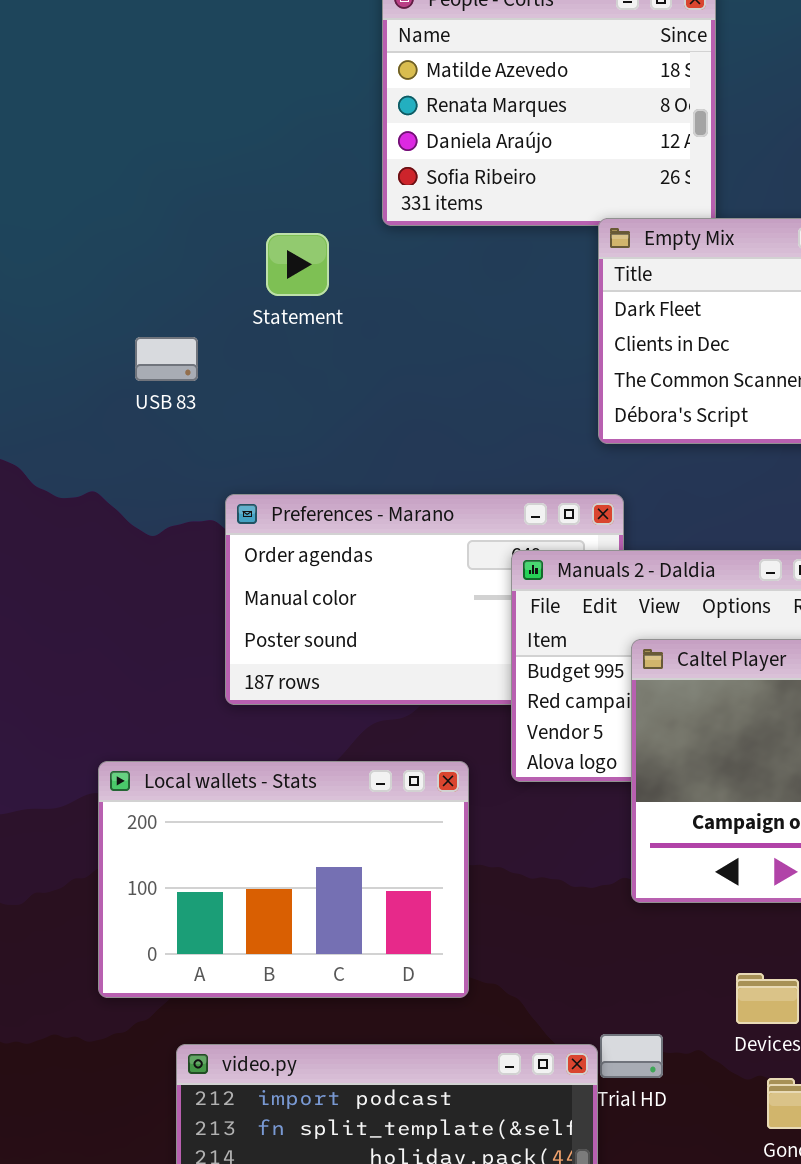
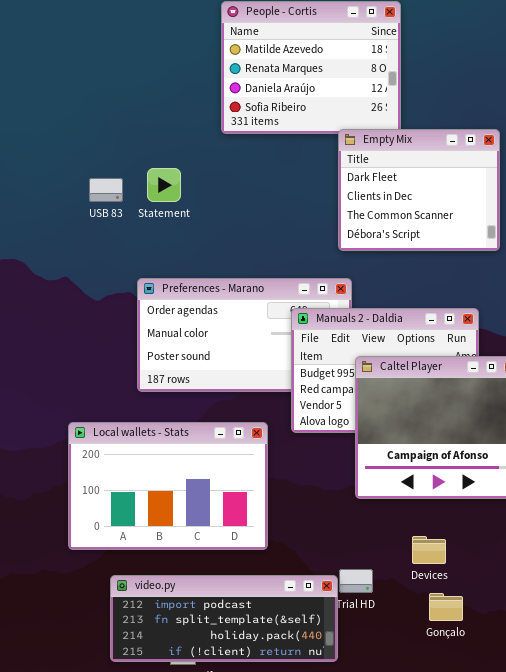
Statement: [266,233,329,296] -> [147,168,181,202], moved
USB 83: [135,337,198,381] -> [89,178,123,202], moved

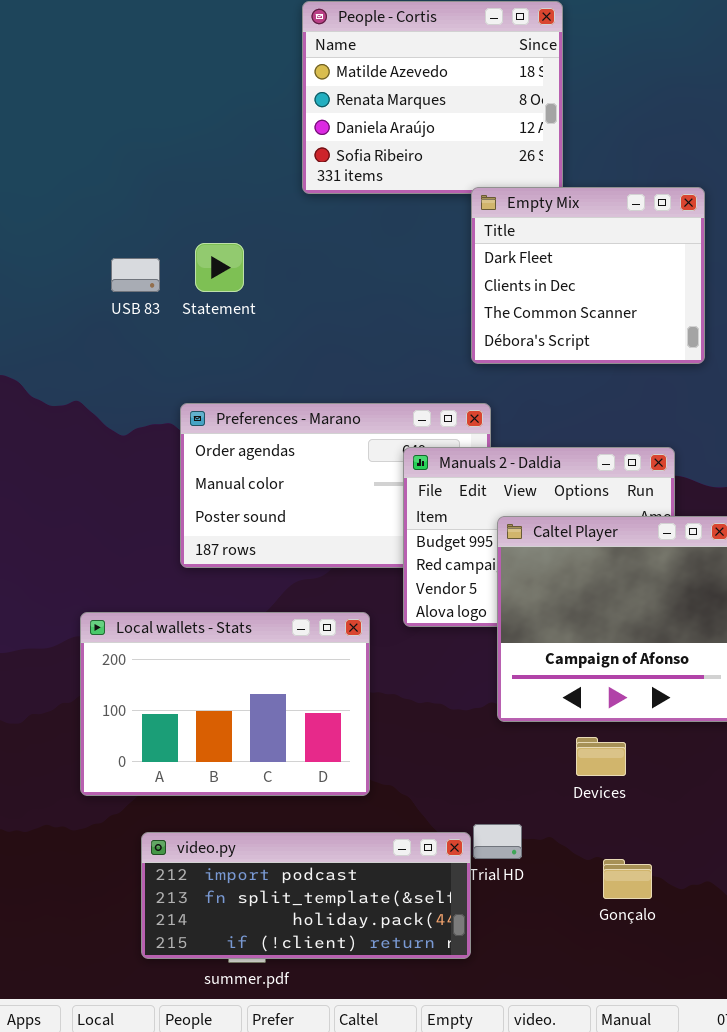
Devices: [412,536,446,564] -> [576,737,626,776], moved

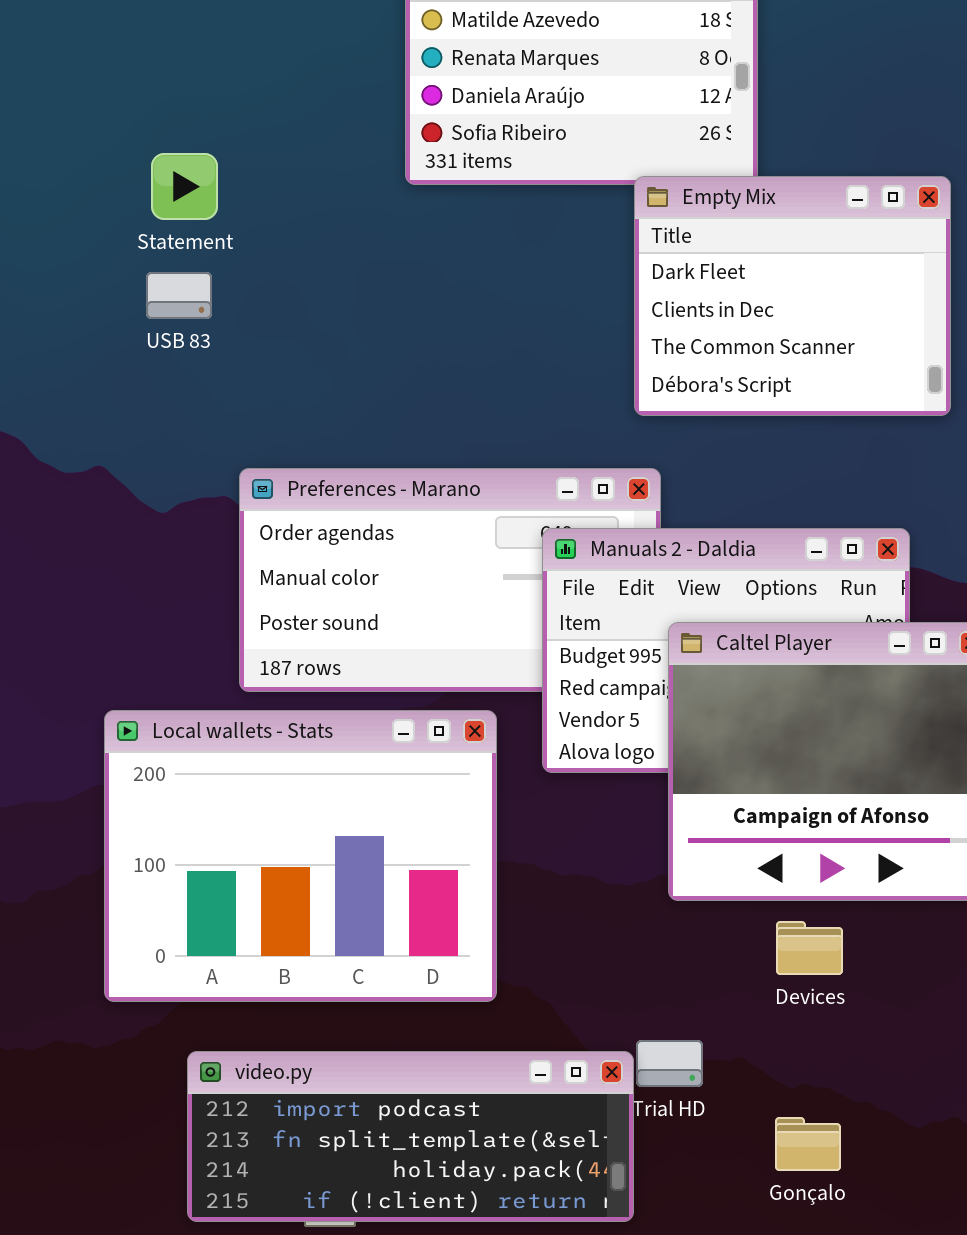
Statement: [195,243,244,292] -> [151,153,218,220], moved
Local wallets - Stats: [80,612,370,796] -> [104,710,497,1002], resized
Gonçalo: [603,859,652,899] -> [775,1117,841,1171], moved

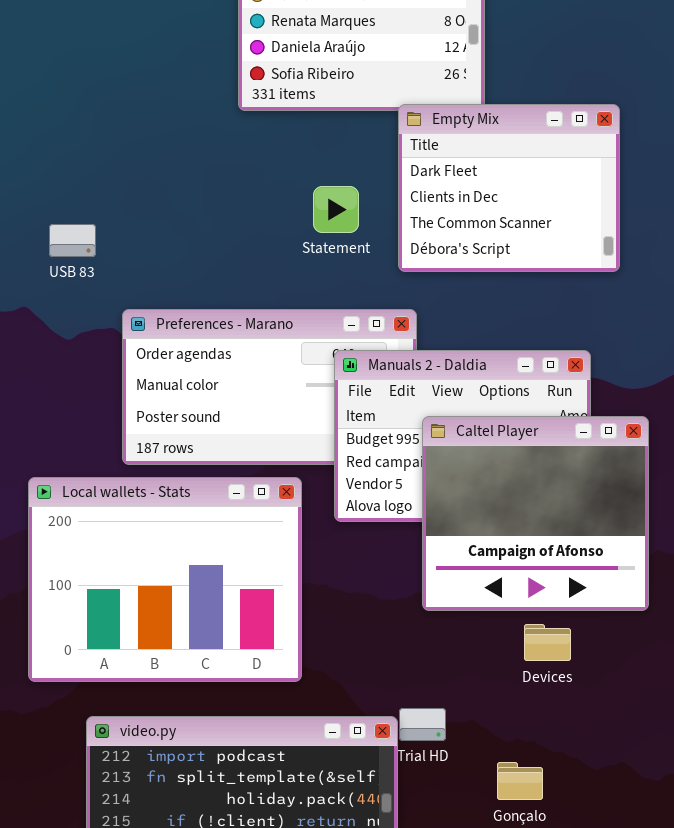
Statement: [151,153,218,220] -> [313,186,359,233], moved
USB 83: [146,272,212,319] -> [49,224,96,257], moved
Devices: [776,921,843,975] -> [524,624,571,661], moved

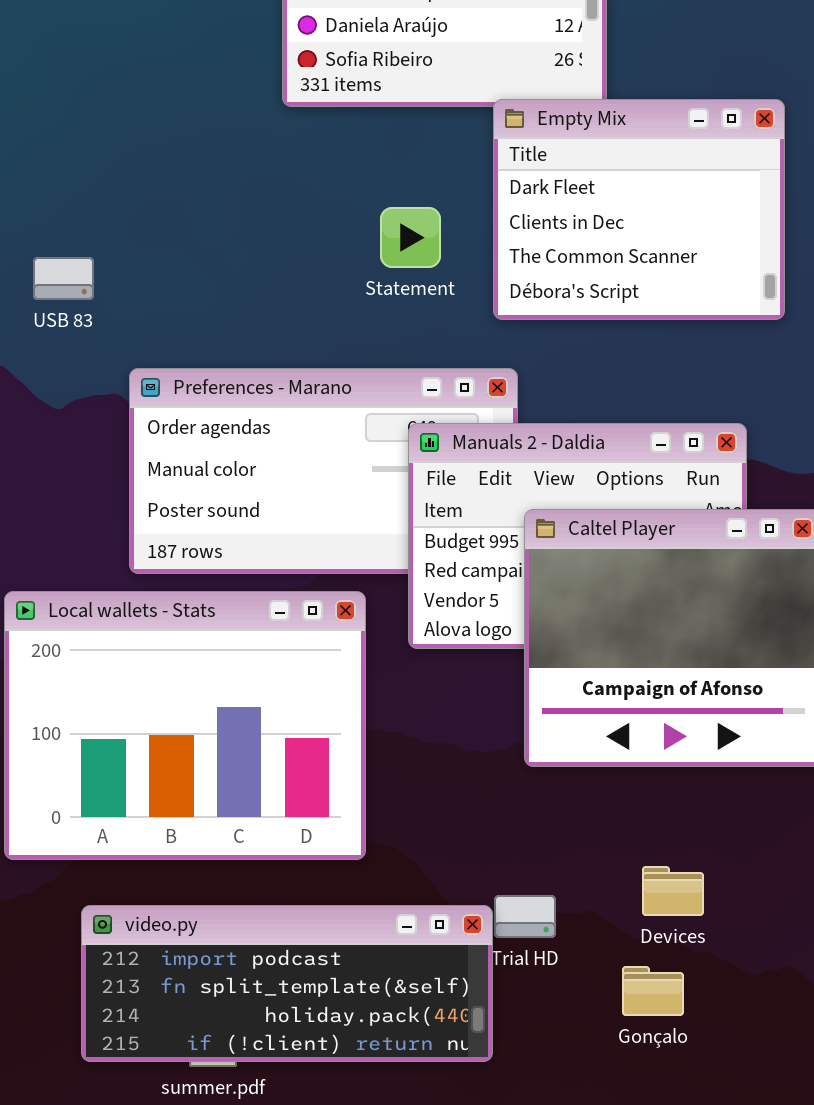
Devices: [524,624,571,661] -> [642,866,704,916], moved

